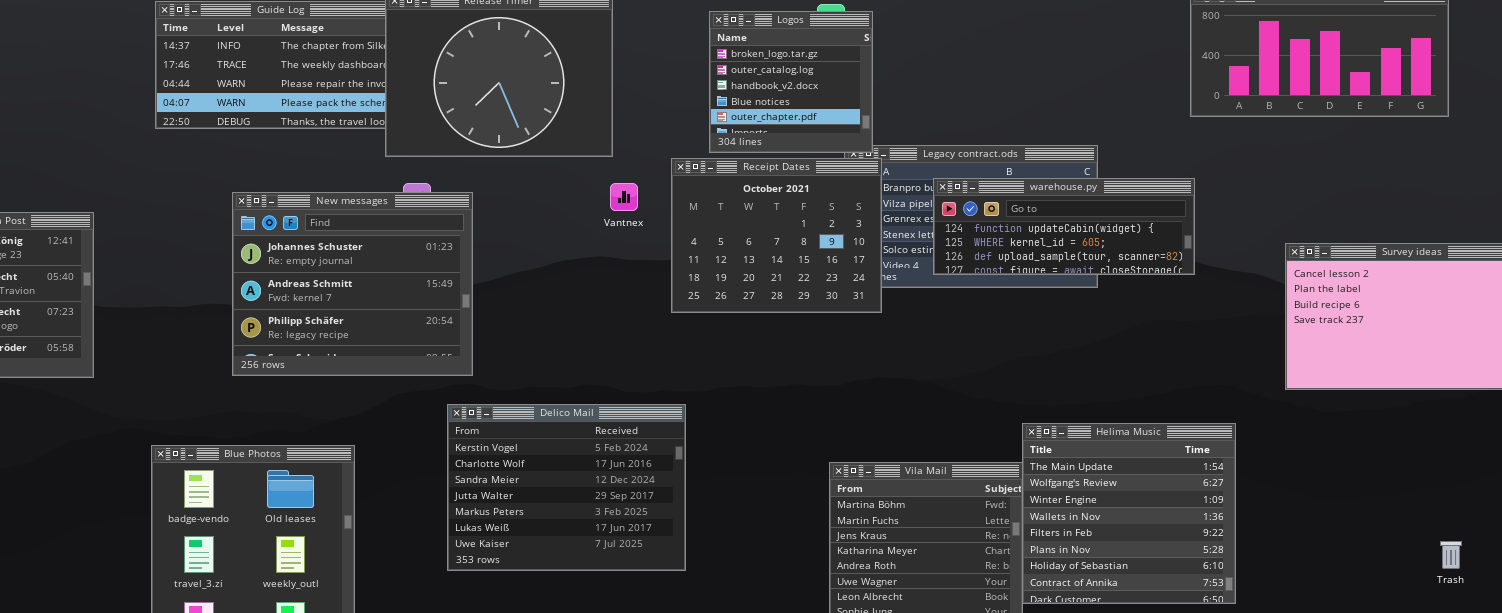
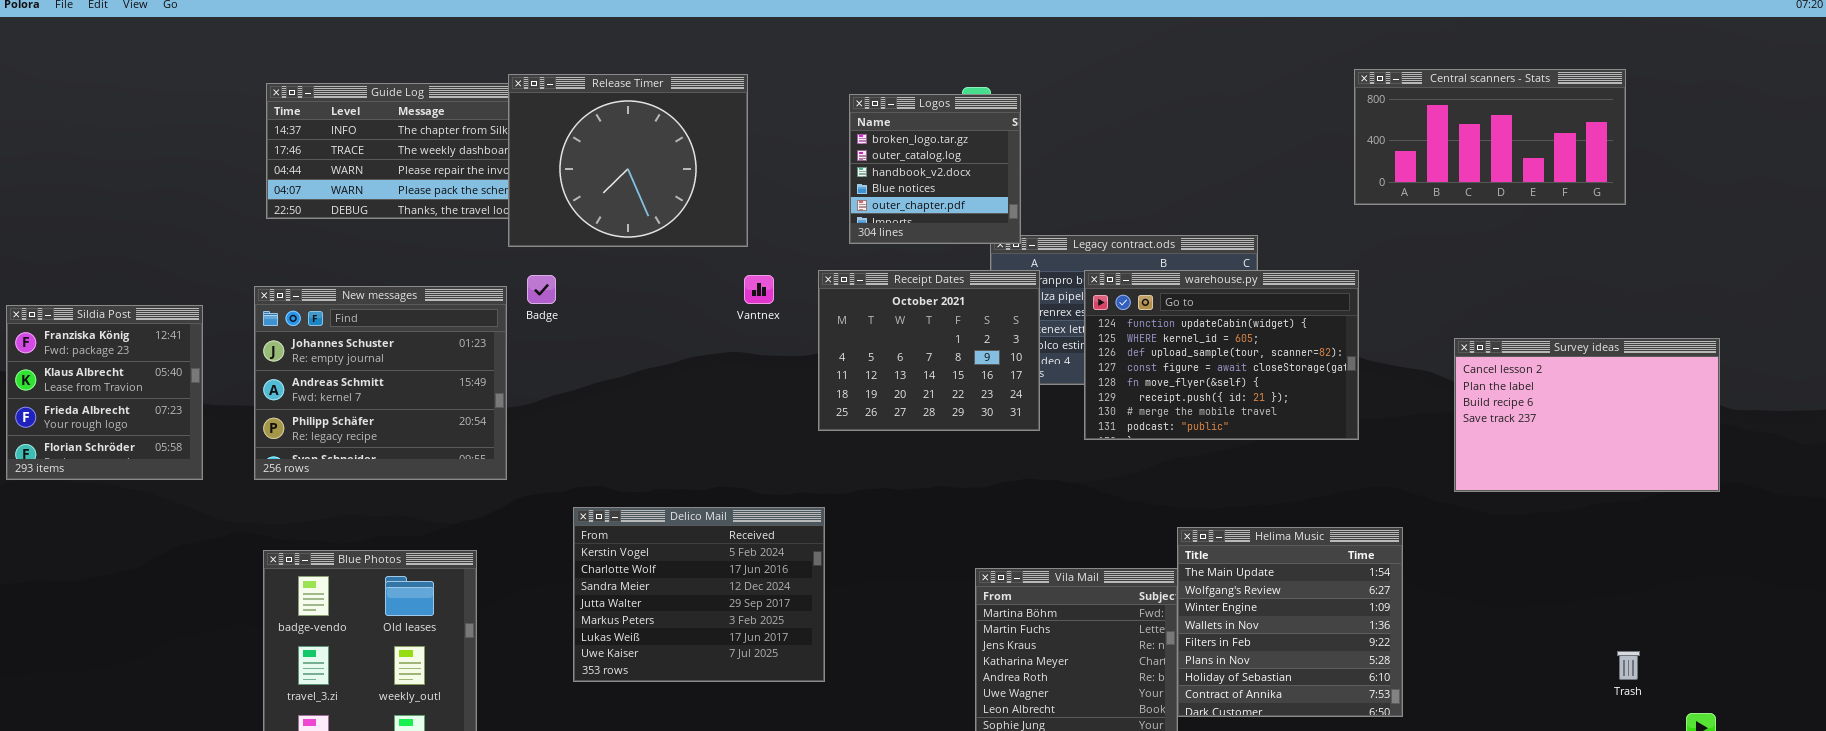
Receipt Dates: [671,158,882,313] -> [818,270,1040,431], moved
warehouse.py: [933,178,1195,275] -> [1084,270,1359,440], resized
New messages: [232,192,473,376] -> [254,286,507,480], moved

